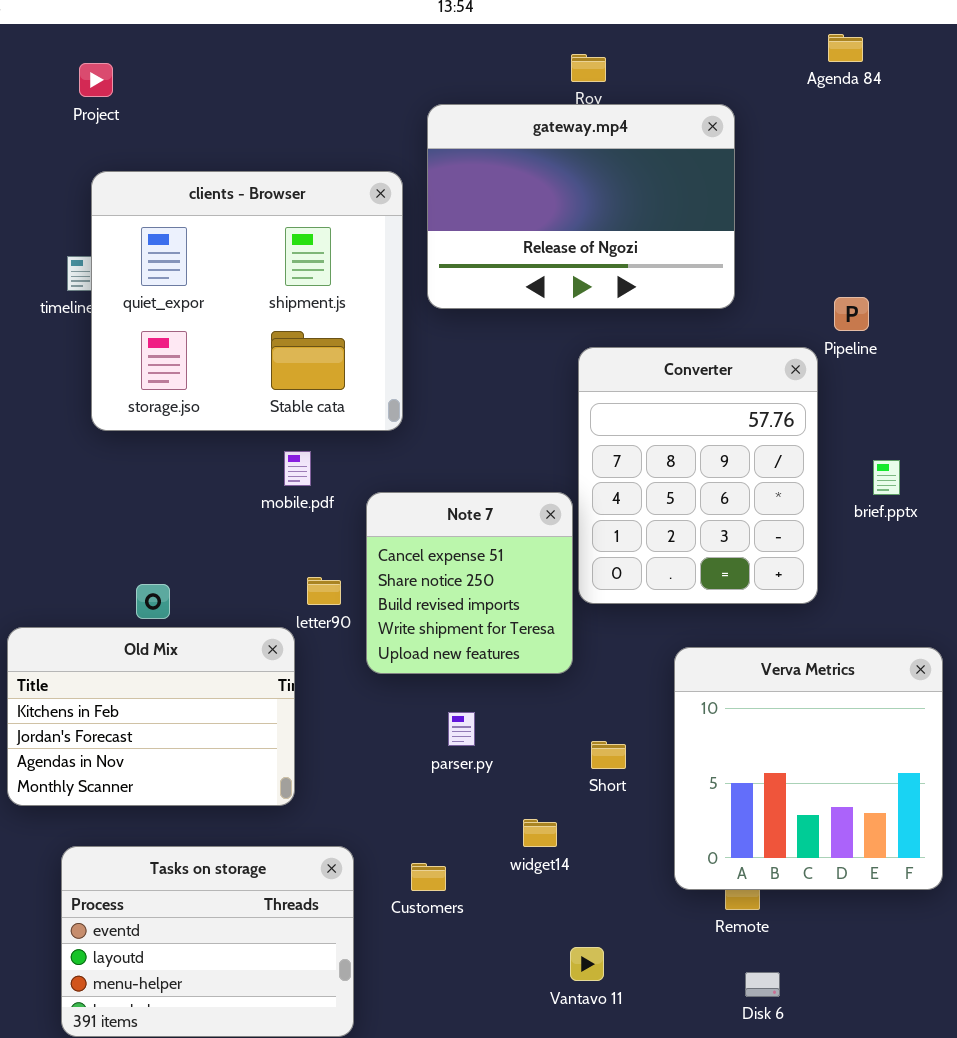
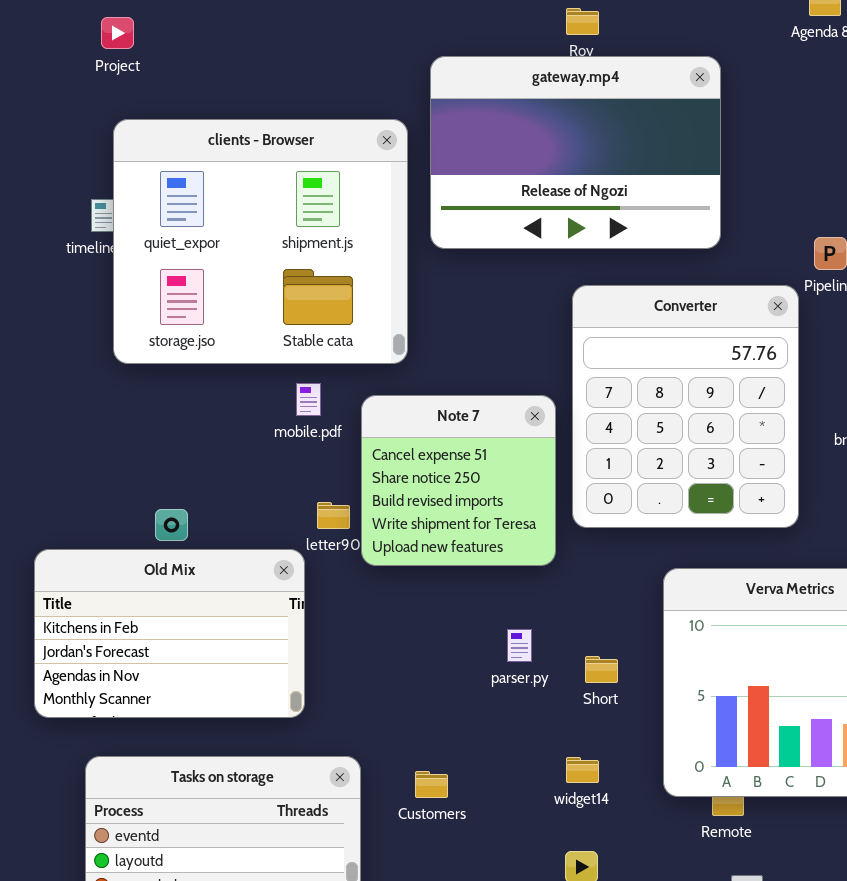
Note 7: [366,492,573,674] -> [361,395,556,566], moved
parser.py: [448,712,475,746] -> [507,629,532,662], moved
widget14: [523,819,557,847] -> [566,757,599,783], moved

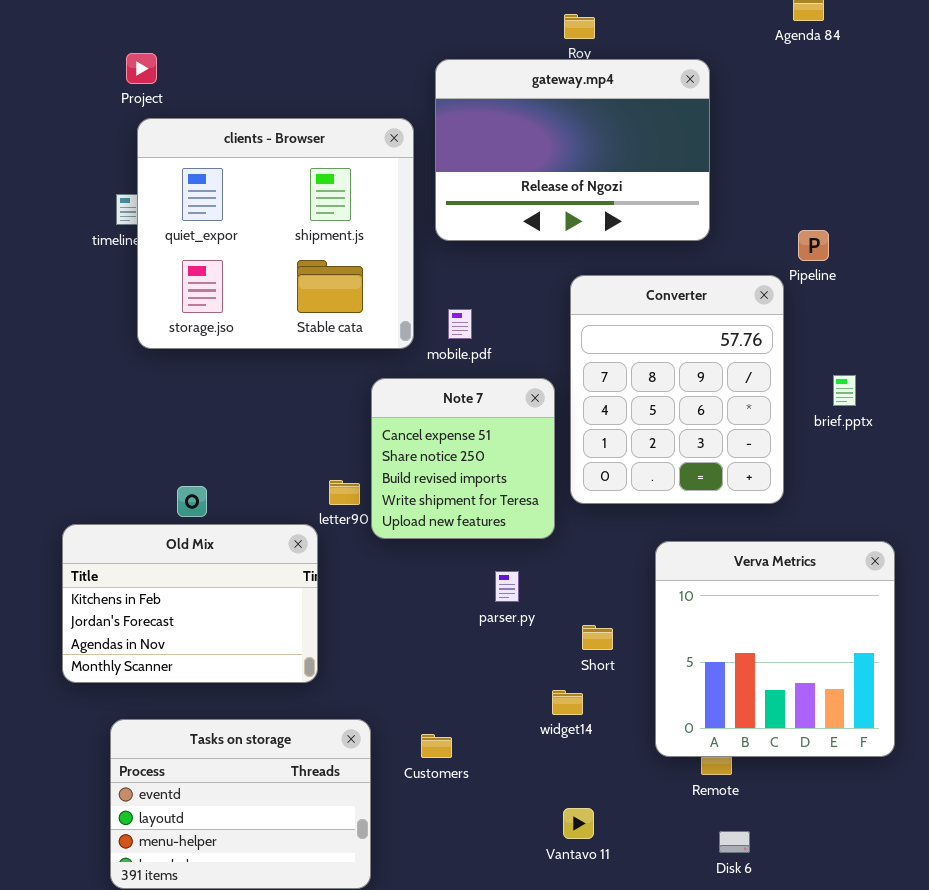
Project: [101,17,134,49] -> [126,53,157,84], moved
mobile.pdf: [296,383,321,416] -> [448,309,472,339], moved
parser.py: [507,629,532,662] -> [495,571,519,602], moved
widget14: [566,757,599,783] -> [552,690,583,715], moved

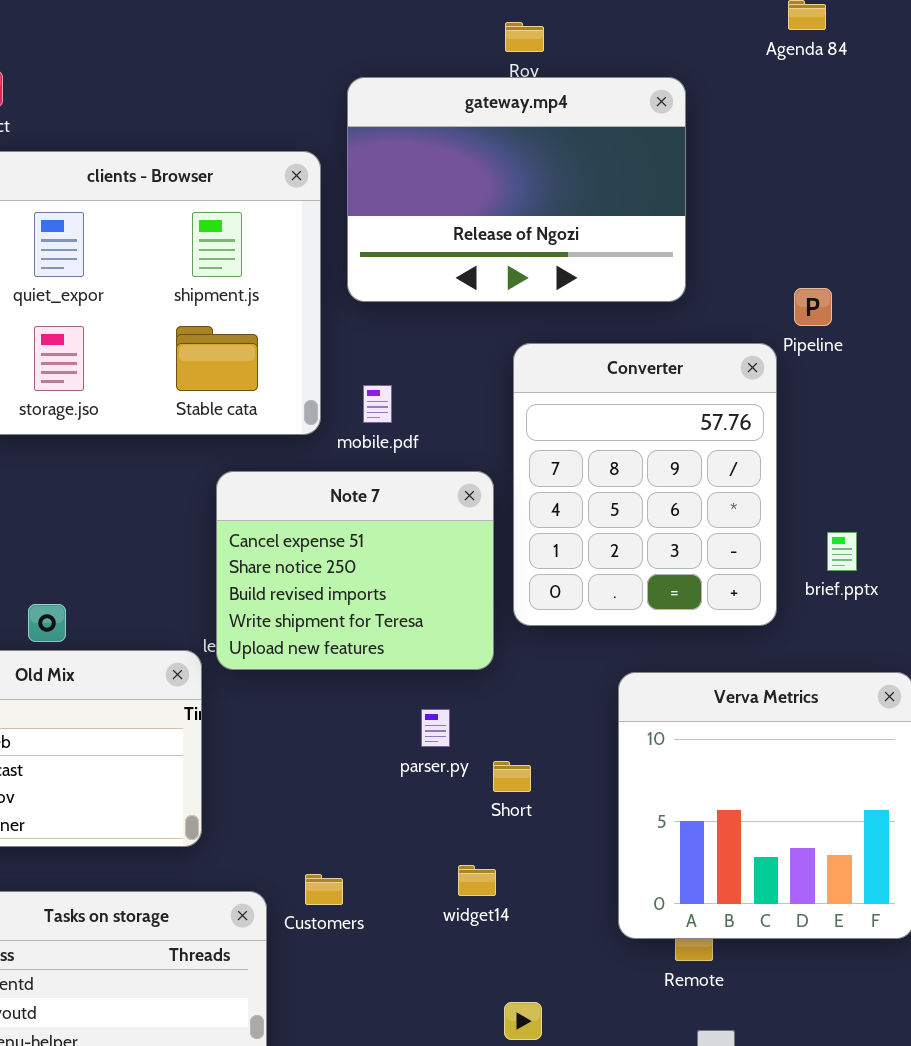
brief.pptx: [833,375,856,406] -> [827,532,857,571], moved
Note 7: [371,378,555,539] -> [216,471,494,670], resized
Short: [582,625,613,650] -> [493,761,531,792], moved
widget14: [552,690,583,715] -> [458,865,496,896], moved
Customers: [421,734,452,758] -> [305,874,343,905], moved

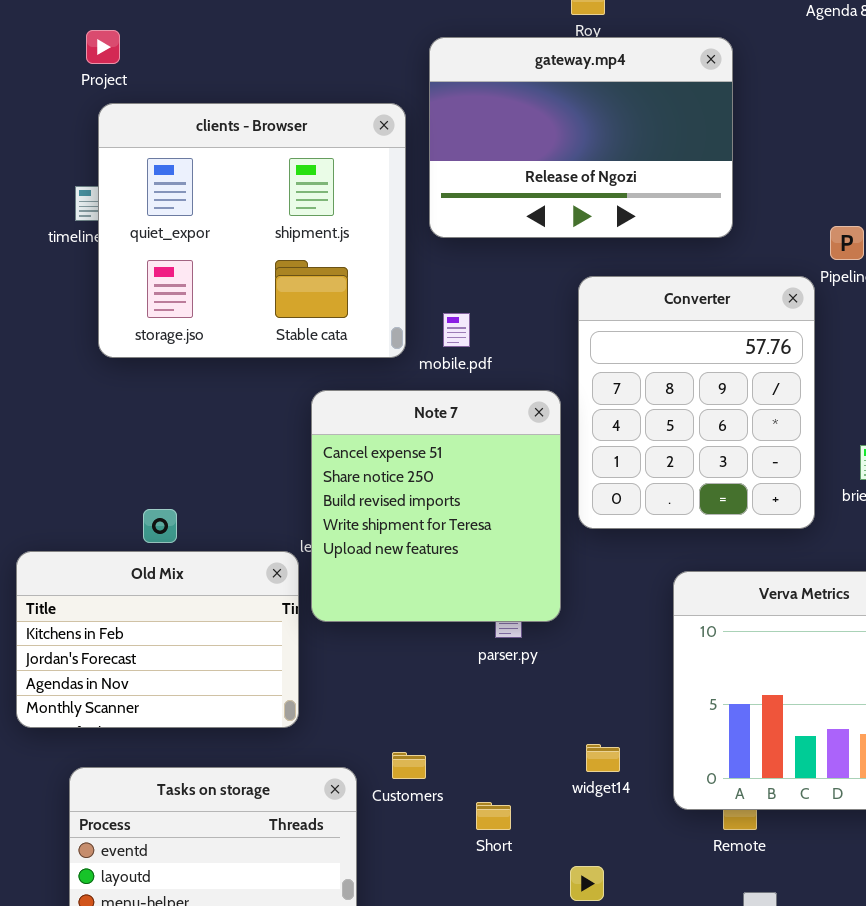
Note 7: [216,471,494,670] -> [311,390,561,622], resized
Short: [493,761,531,792] -> [476,802,511,830], moved
widget14: [458,865,496,896] -> [586,744,620,772], moved

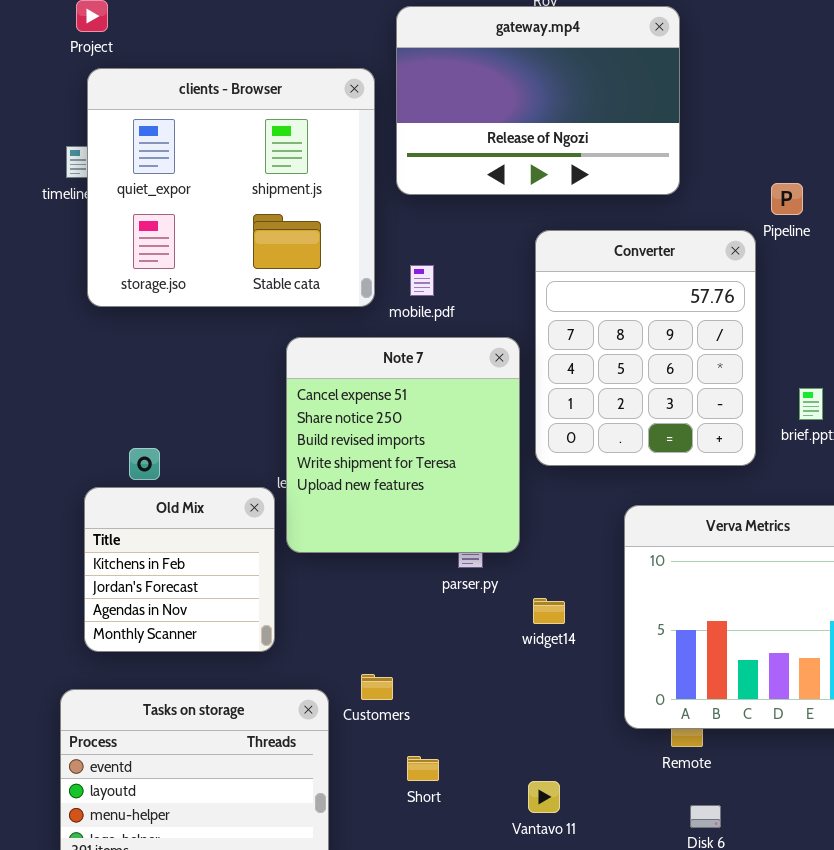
Old Mix: [16,551,299,728] -> [84,487,275,652], resized
widget14: [586,744,620,772] -> [533,598,565,624], moved
Short: [476,802,511,830] -> [407,756,439,781], moved

